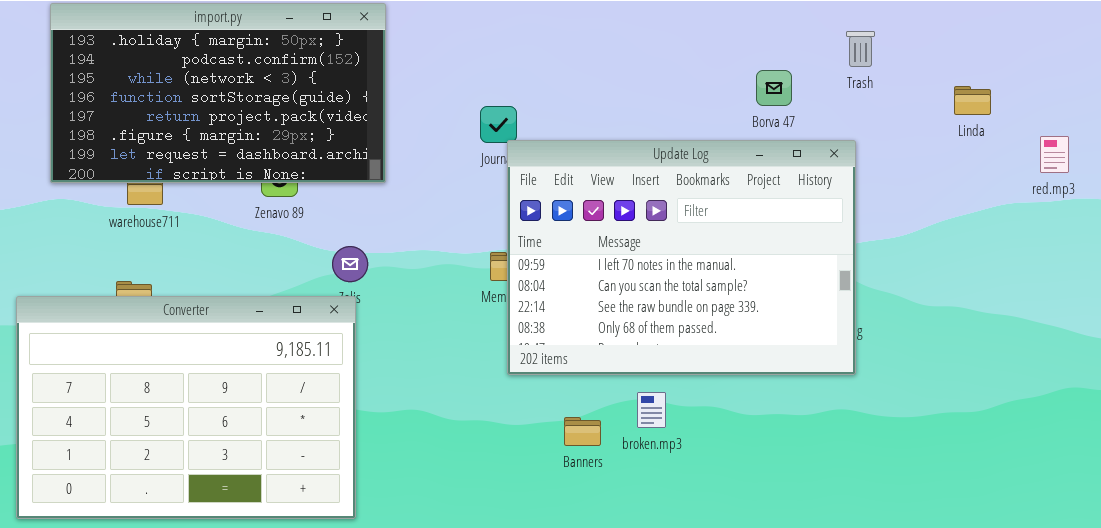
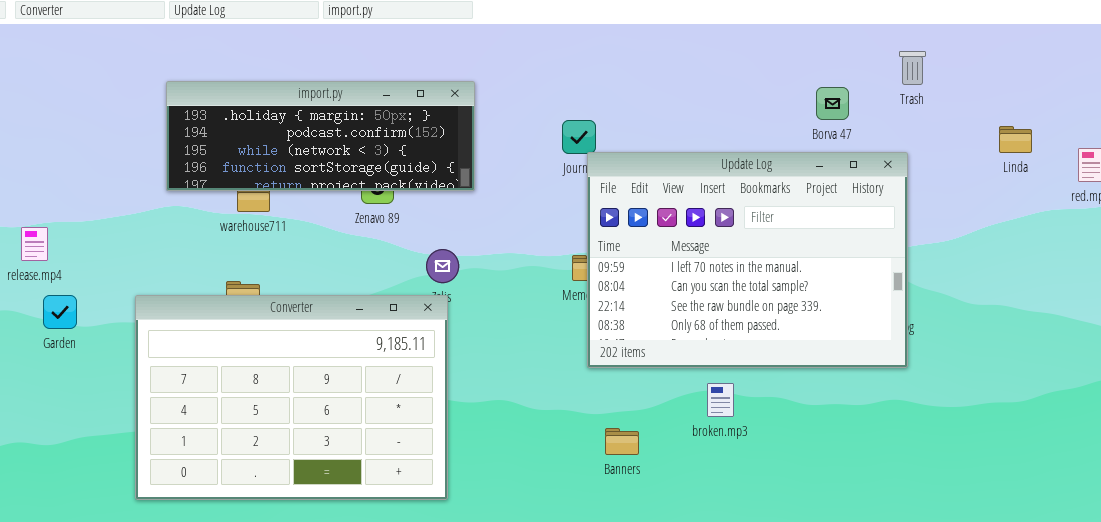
import.py: [50,3,386,183] -> [166,81,475,191], resized
Linda: [954,86,991,115] -> [999,126,1032,153], moved
Banners: [564,417,601,446] -> [605,428,639,455], moved

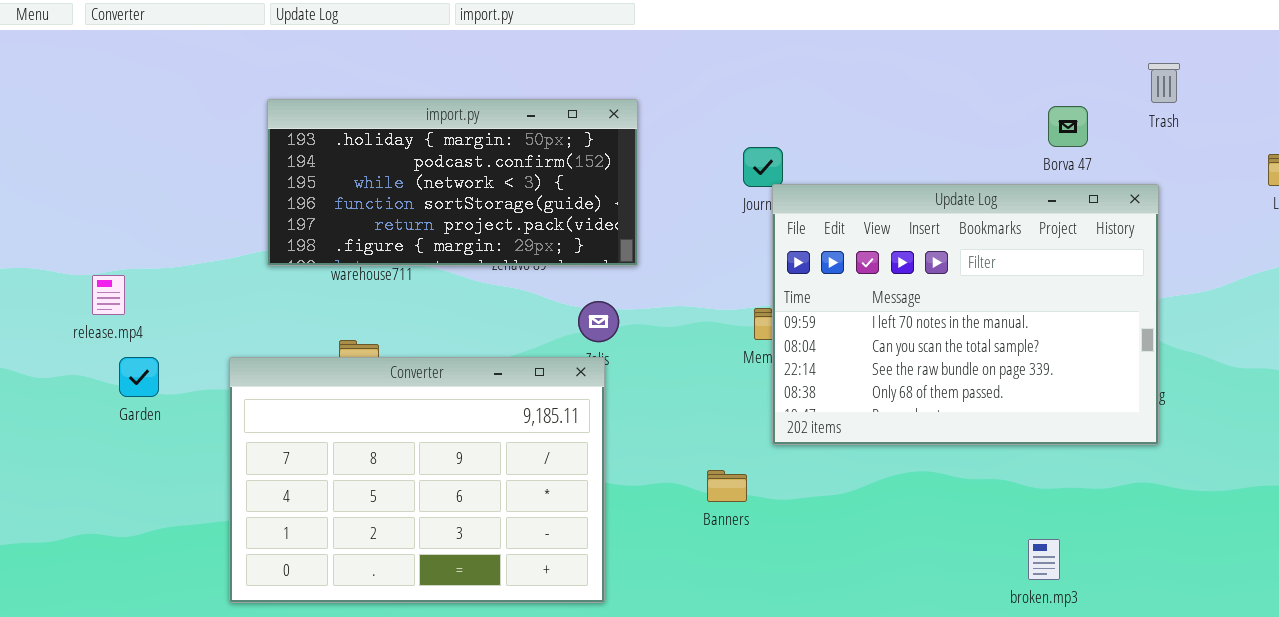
import.py: [166,81,475,191] -> [267,99,638,266], resized
broken.mp3: [707,383,734,417] -> [1028,539,1060,580], moved
Banners: [605,428,639,455] -> [707,470,747,502], moved

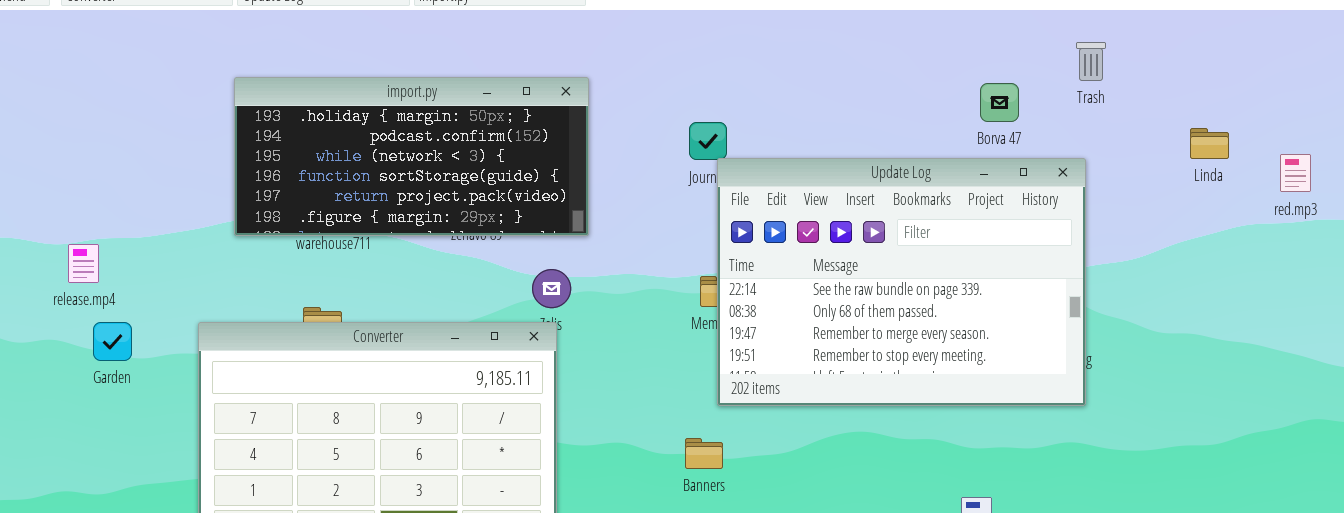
Update Log: [772,184,1159,445] -> [717,158,1086,406], scrolled down 2 rows
Banners: [707,470,747,502] -> [685,438,723,469], moved

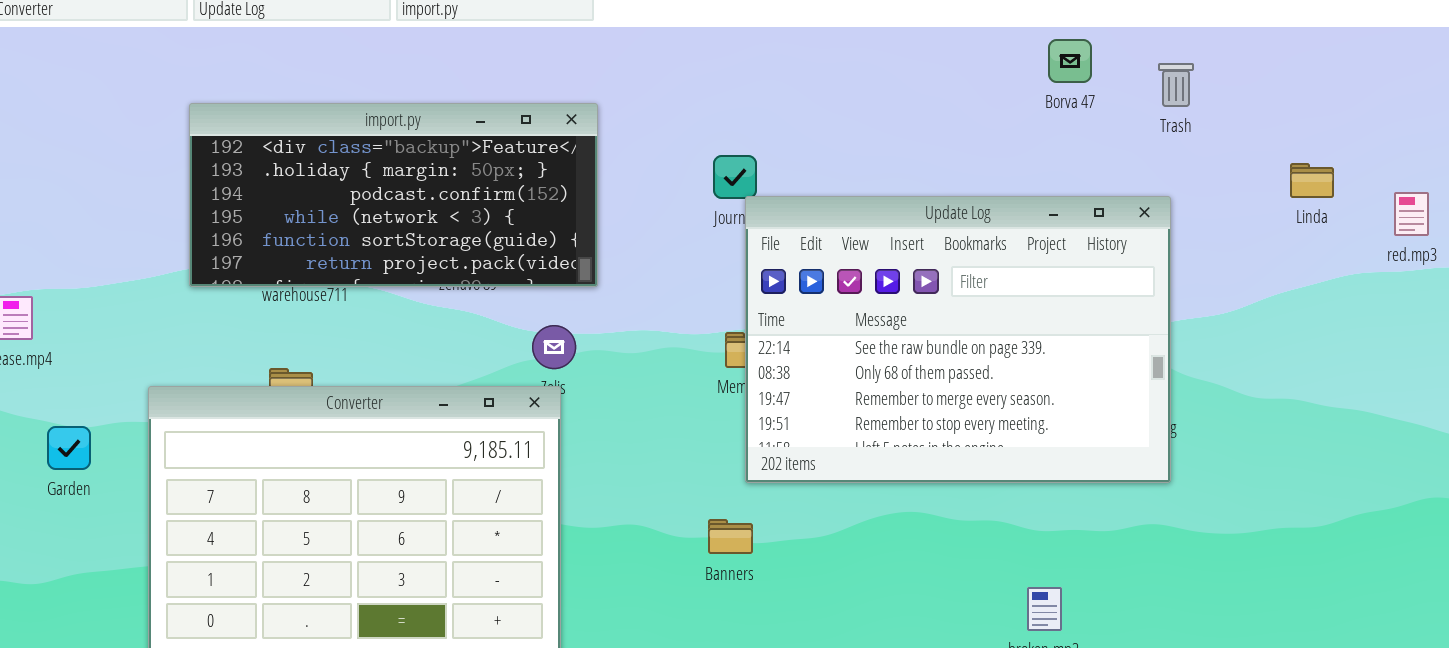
import.py: [234,77,589,236] -> [189,103,598,287], scrolled up 1 row
Borva 47: [980,83,1019,122] -> [1048,39,1092,83], moved
Garden: [93,322,132,361] -> [47,426,91,470], moved

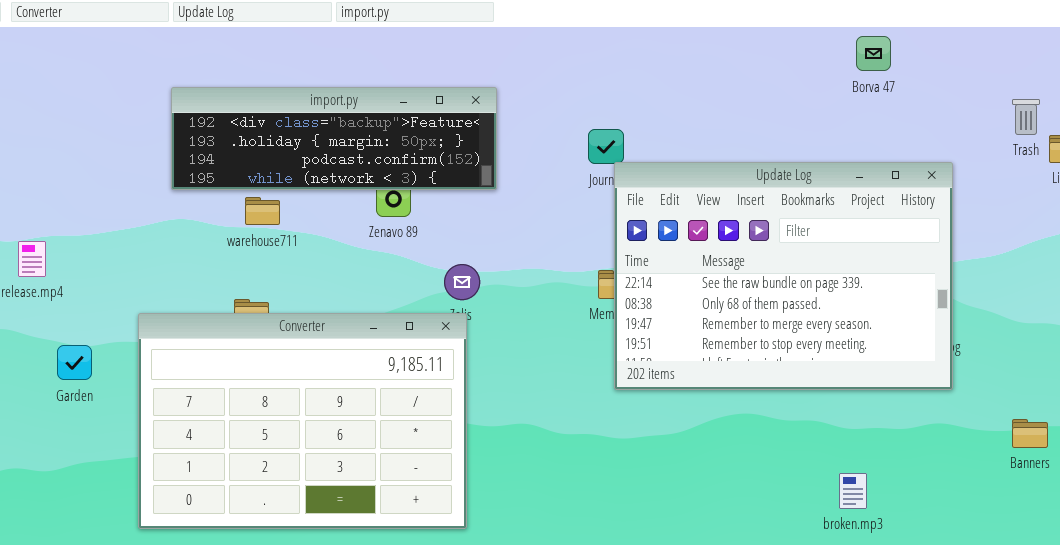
Trash: [1158,63,1194,107] -> [1012,99,1040,135], moved
import.py: [189,103,598,287] -> [171,87,497,190], resized
Banners: [708,519,753,554] -> [1012,419,1048,448], moved

